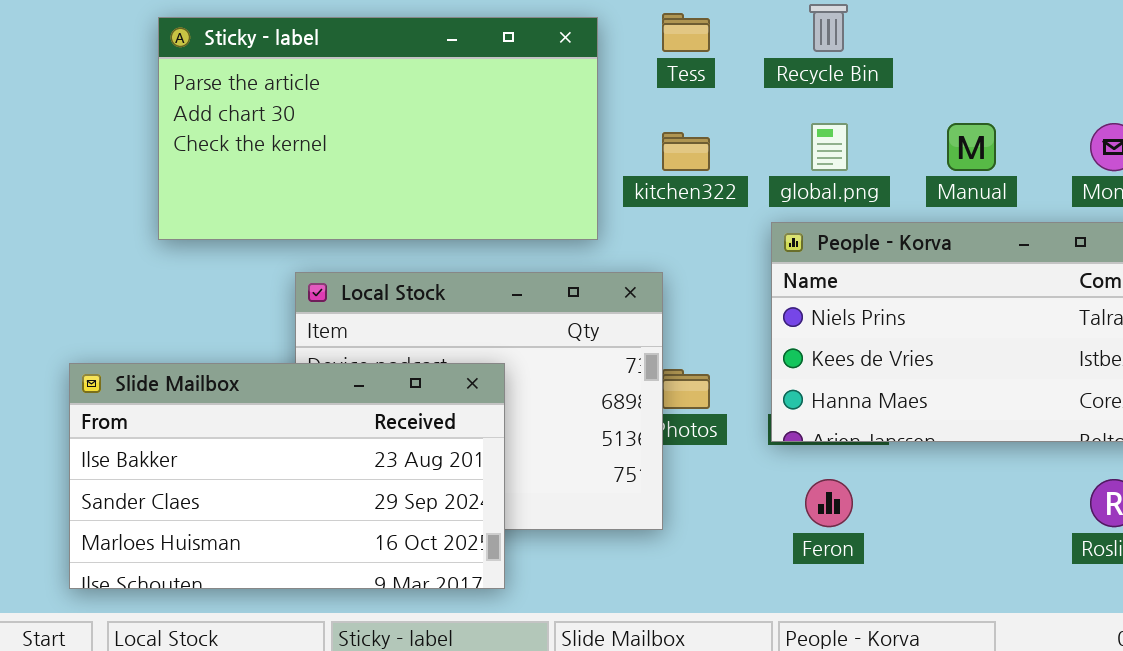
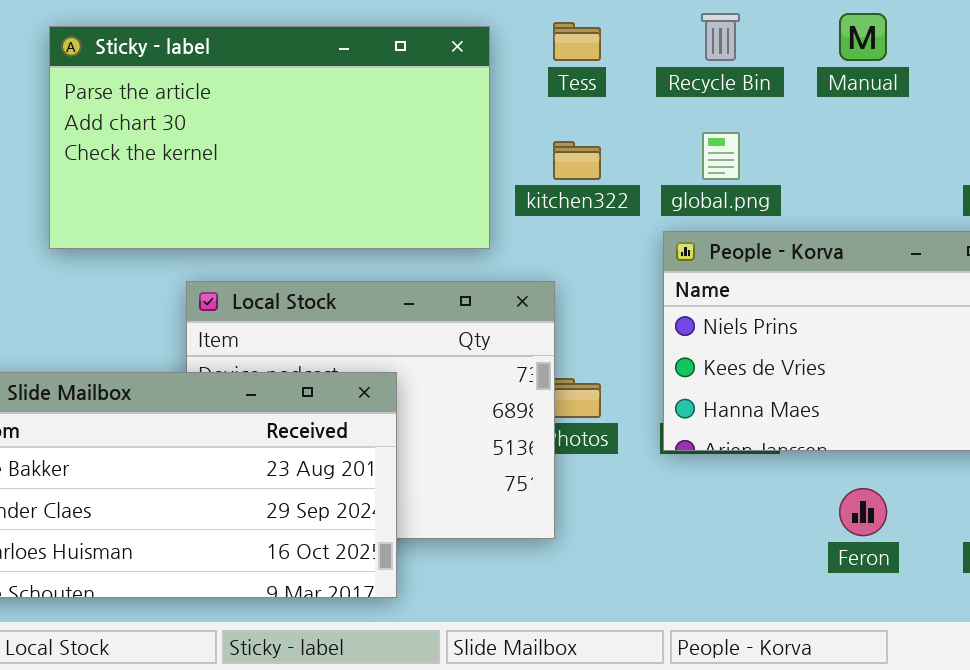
Manual: [947,123,996,171] -> [839,13,887,61], moved
Feron: [805,479,853,527] -> [839,488,887,536], moved

